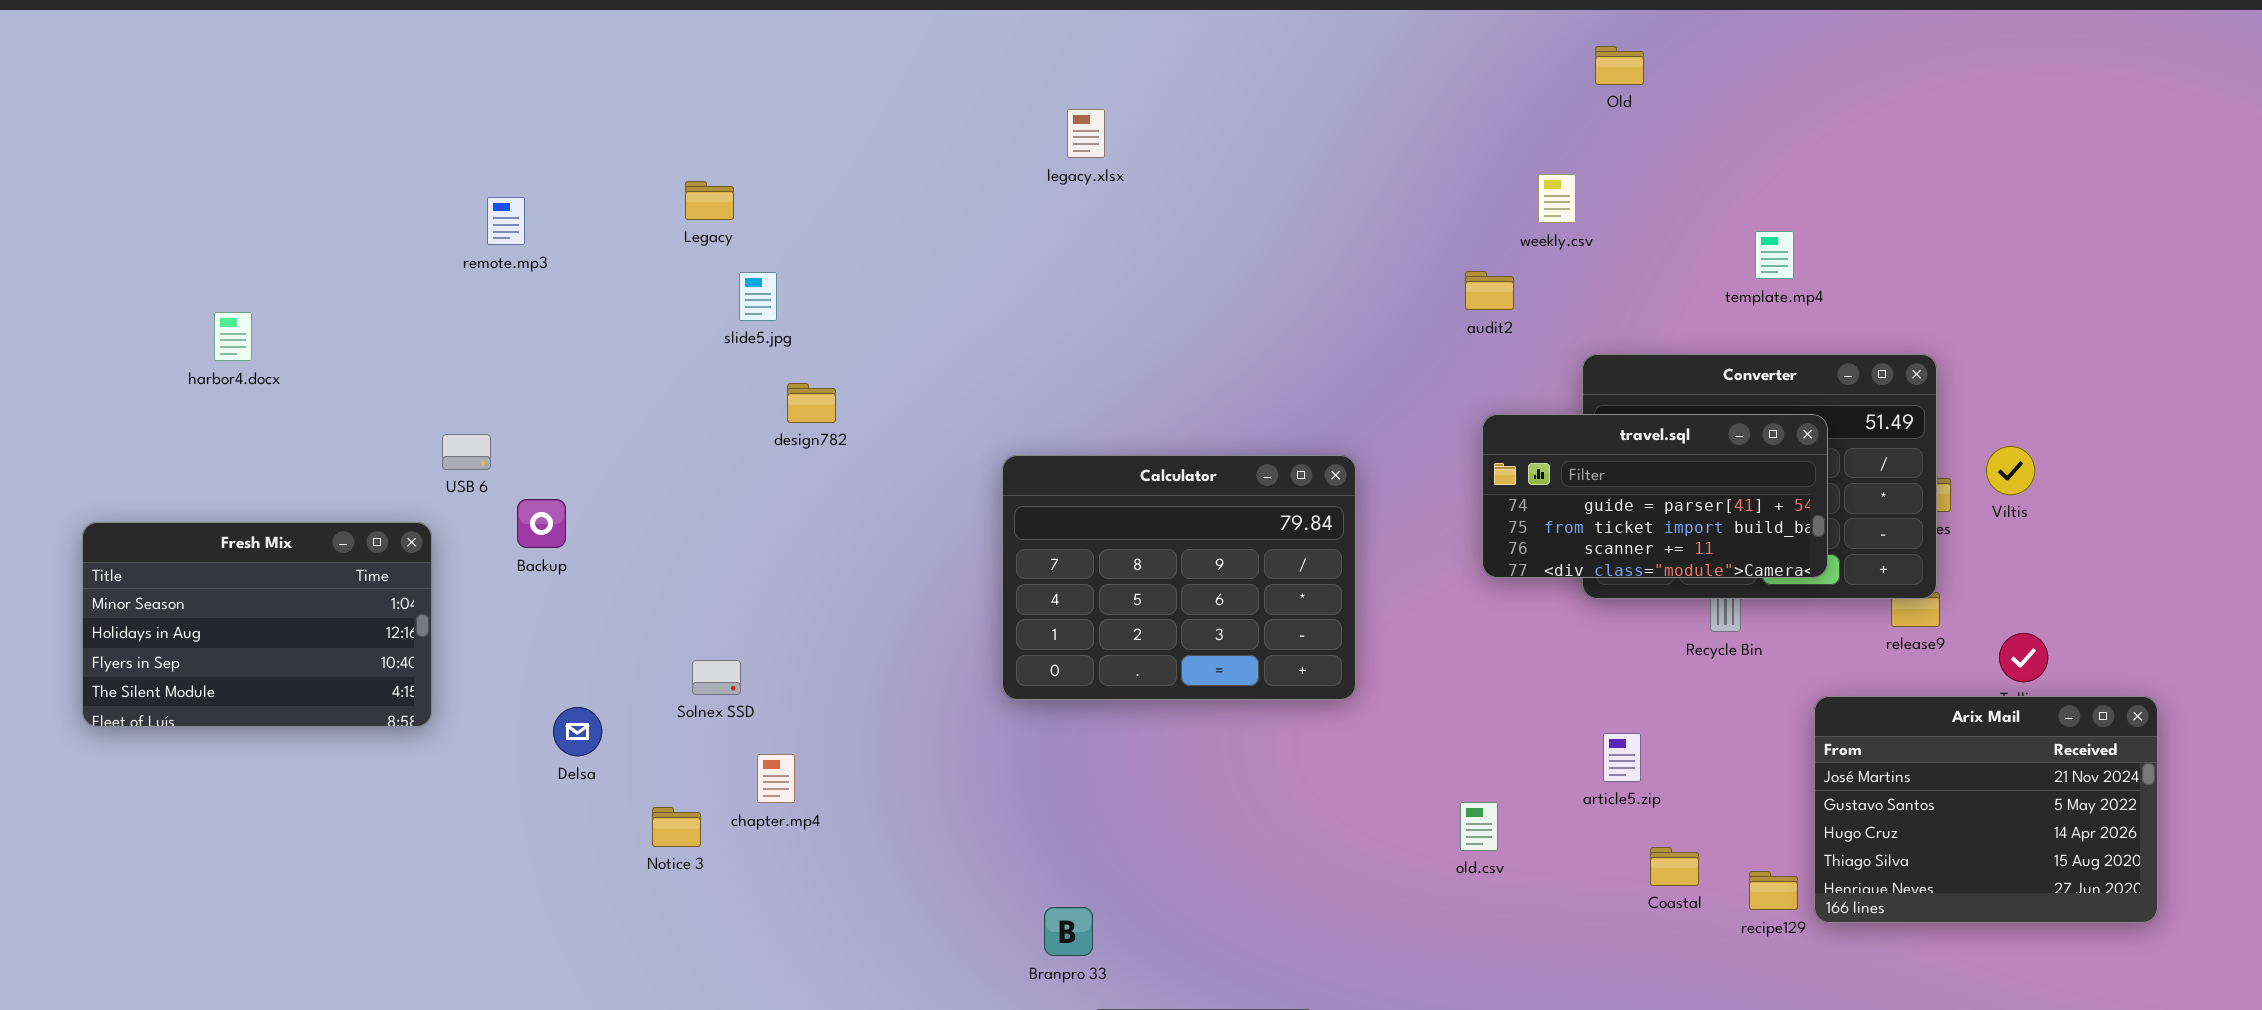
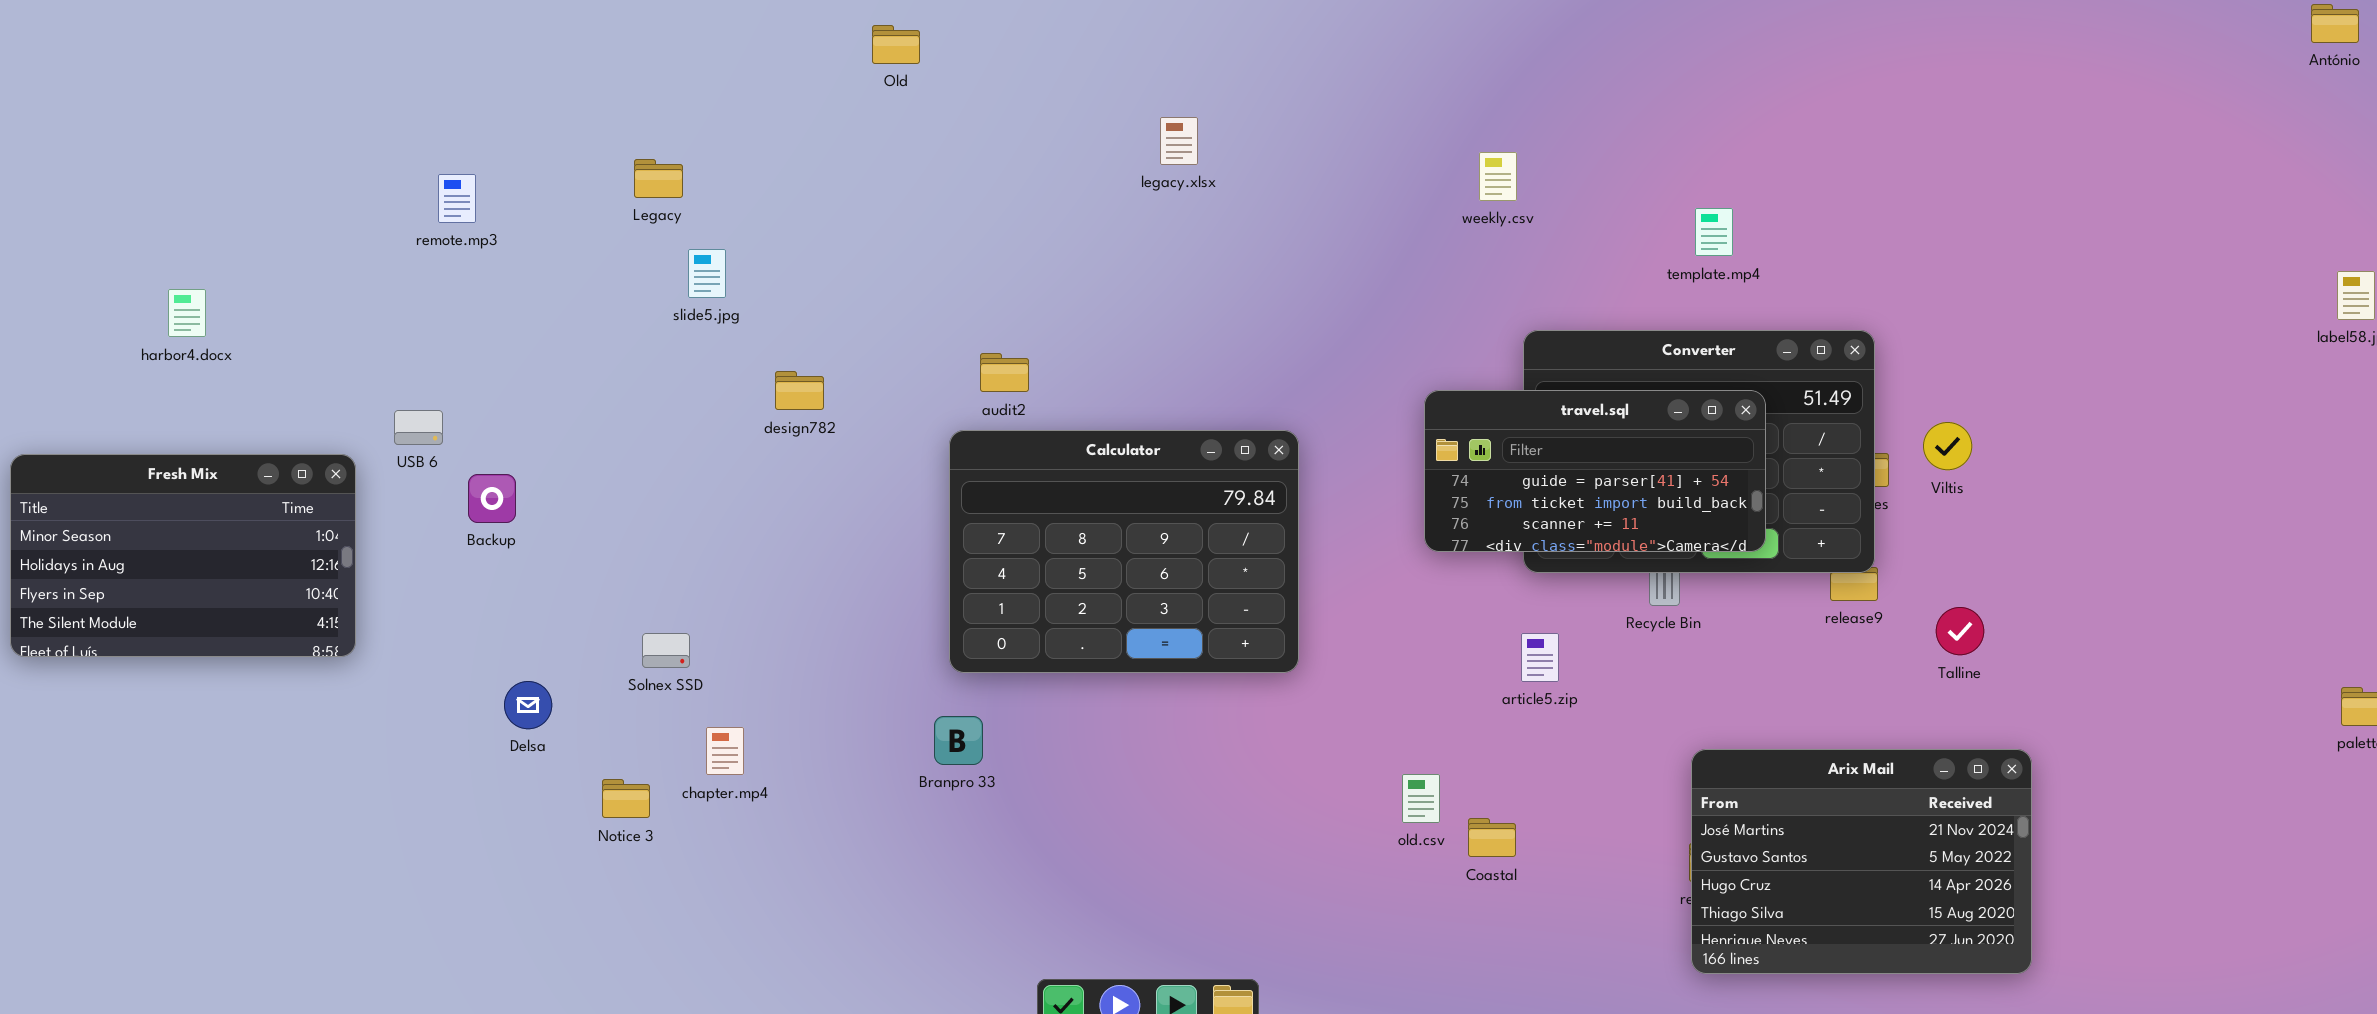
Old: [1595,46,1644,85] -> [872,25,920,64], moved
legacy.xlsx: [1067,109,1105,158] -> [1160,117,1198,165], moved
audit2: [1465,271,1514,310] -> [980,353,1029,392], moved
design782: [787,383,836,423] -> [775,371,824,410], moved
Fresh Mix: [82,522,432,727] -> [10,454,356,657], moved
Arix Mail: [1814,696,2158,923] -> [1691,749,2032,974], moved
article5.zip: [1603,733,1641,782] -> [1521,633,1559,682], moved
Coastal: [1650,847,1699,886] -> [1468,818,1516,857], moved
Branpro 33: [1044,907,1093,956] -> [934,716,983,765], moved

